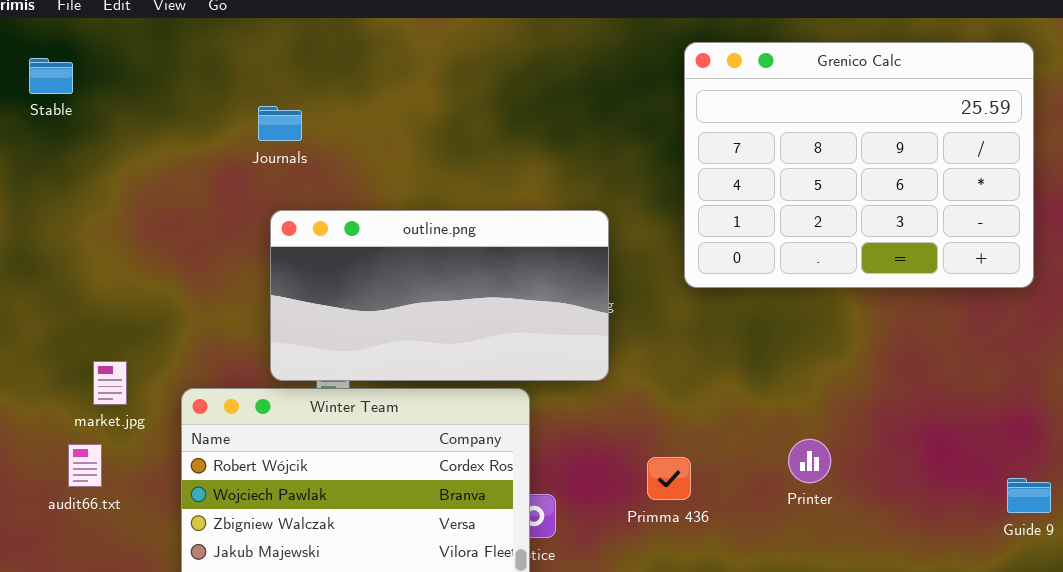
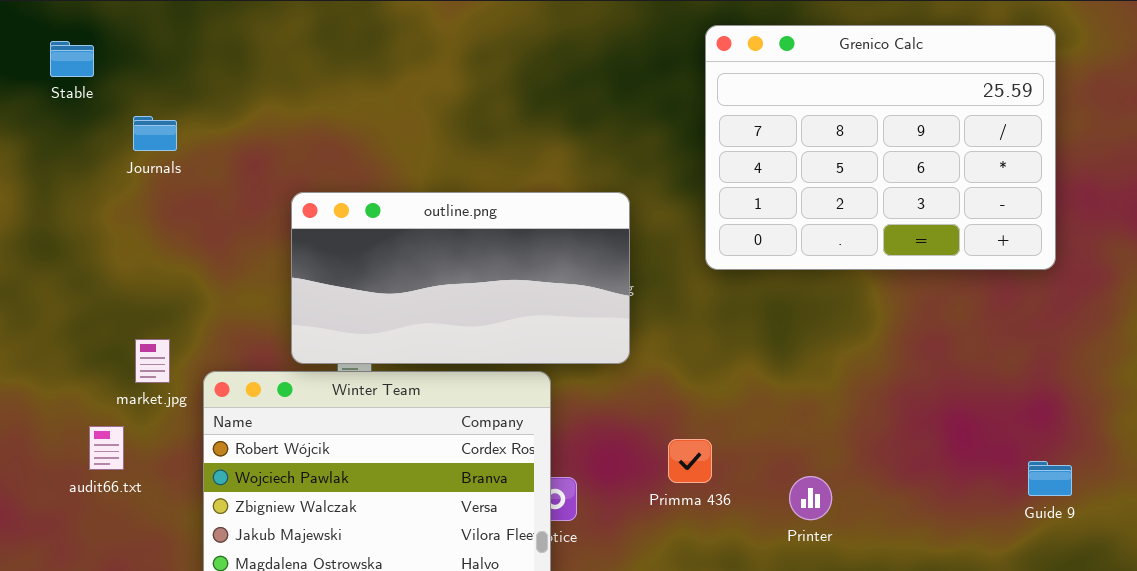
Journals: [258,106,302,141] -> [133,116,177,151], moved
market.jpg: [93,361,127,405] -> [135,339,170,383], moved
Printer: [788,439,831,483] -> [789,476,832,520], moved

